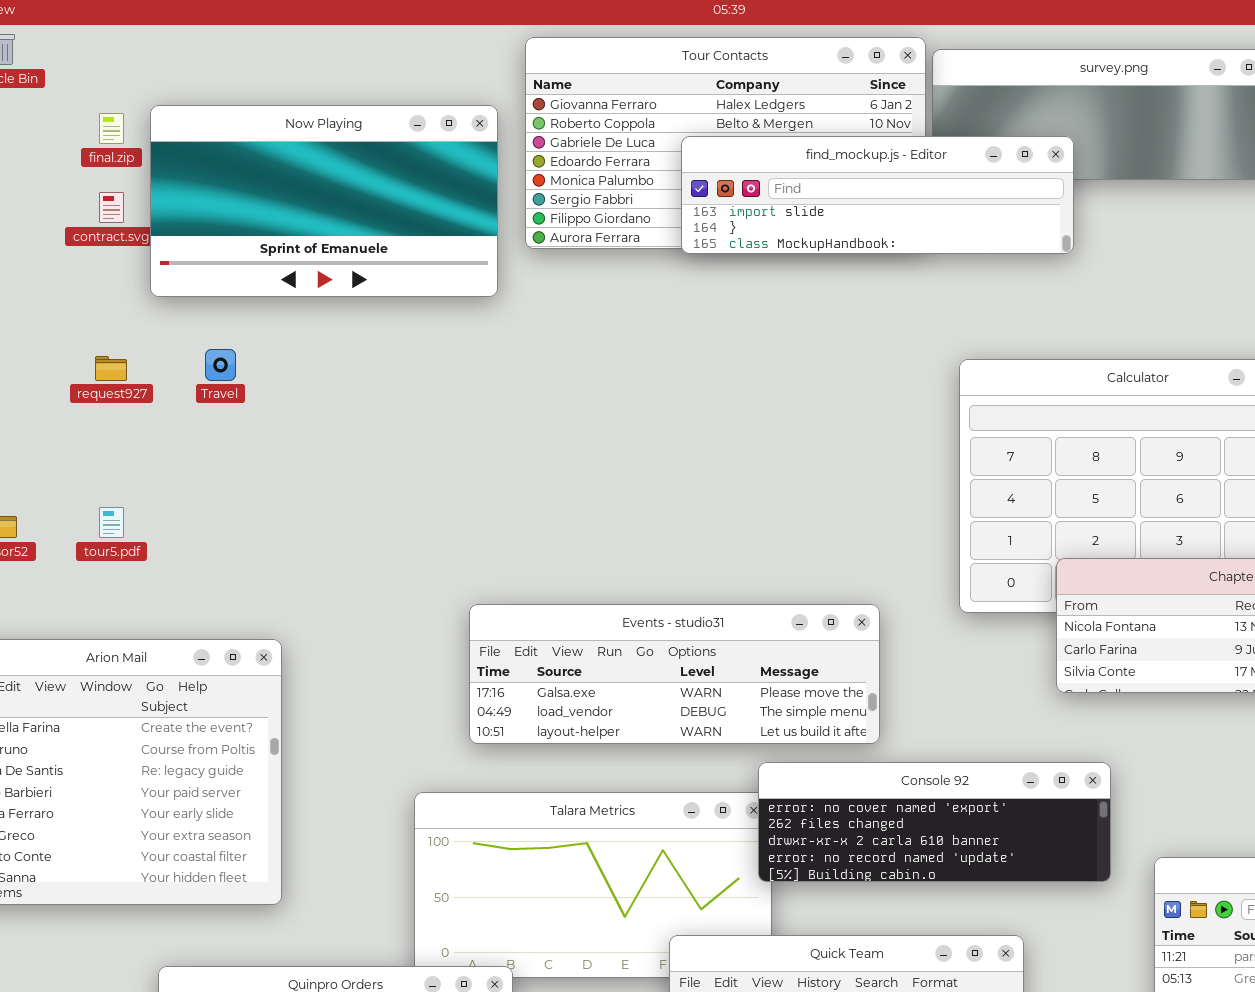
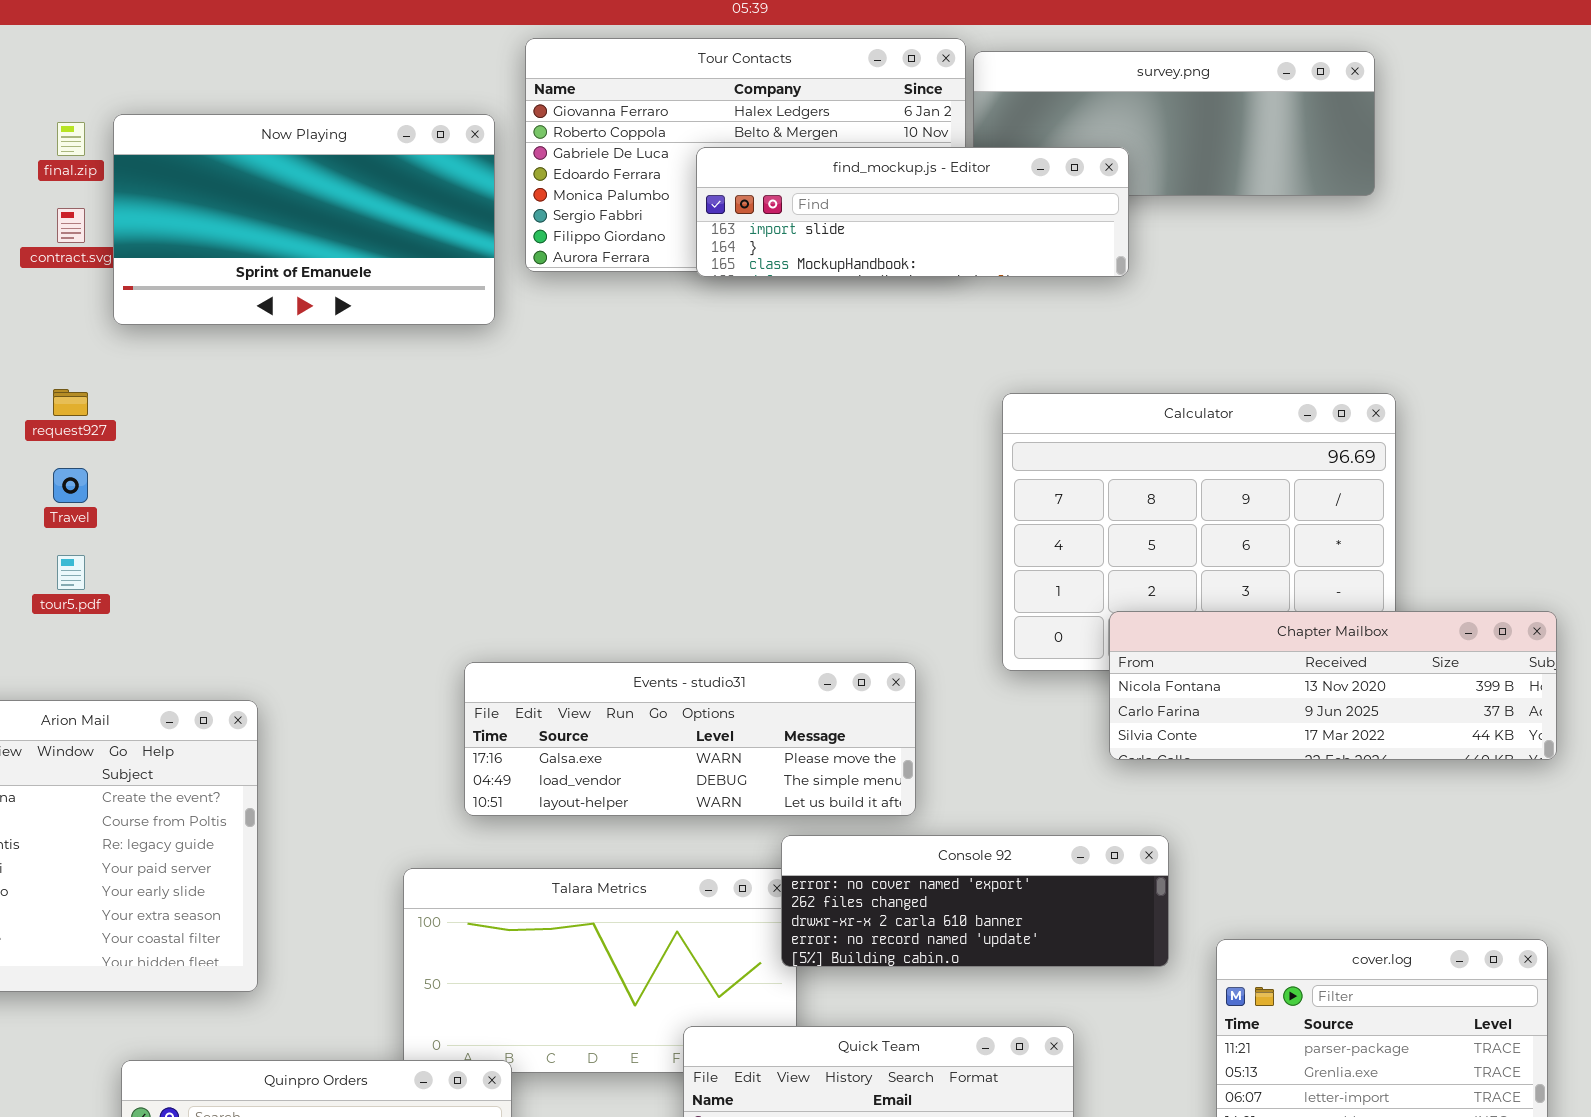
Travel: [205,349,236,381] -> [53,468,88,503], moved

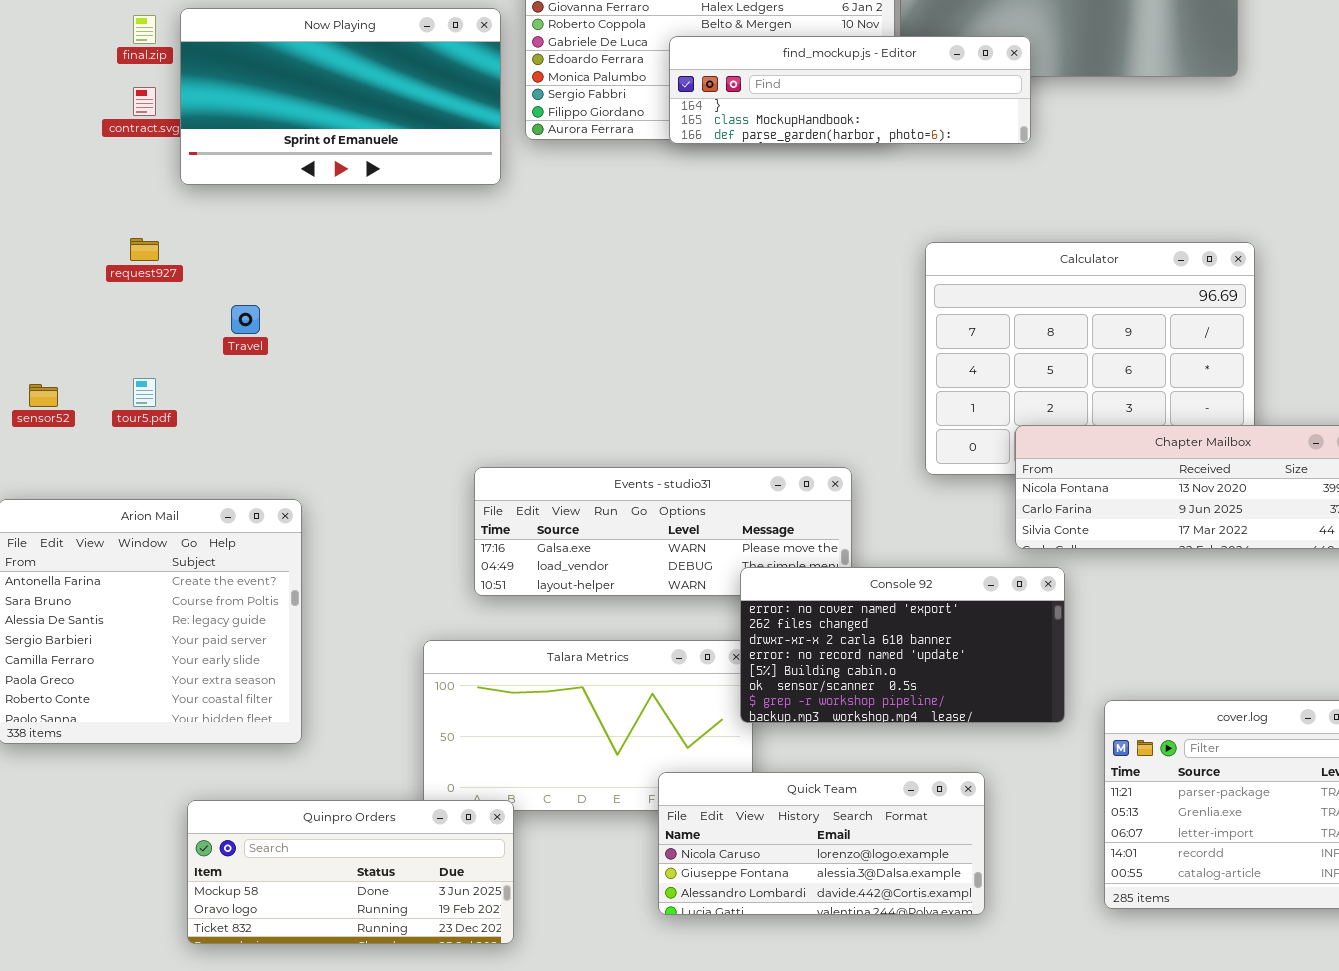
find_mockup.js - Editor: [696,147,1129,277] -> [669,36,1031,144], scrolled down 1 row
Travel: [53,468,88,503] -> [231,305,260,334], moved
Console 92: [781,835,1169,967] -> [740,567,1065,723], resized

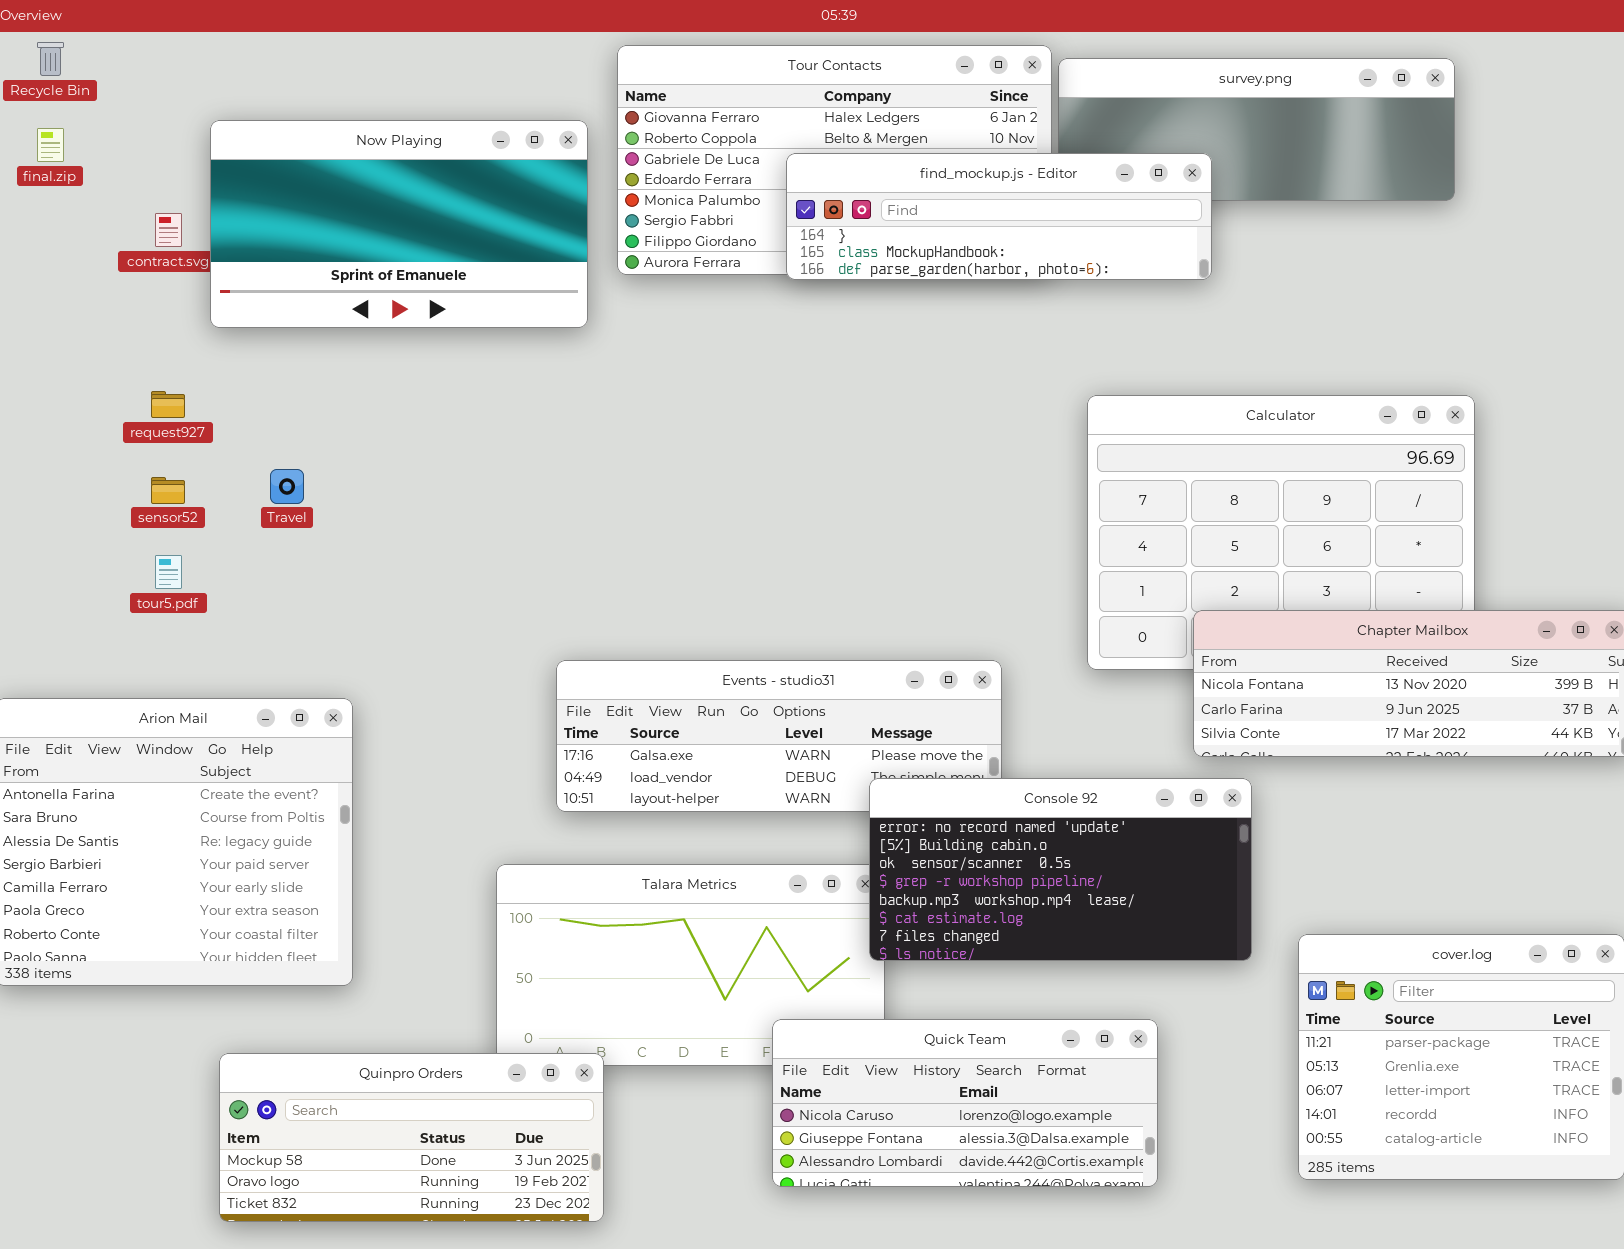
final.zip: [133,15,156,44] -> [37,128,64,162], moved
sensor52: [29,384,58,407] -> [151,477,185,504], moved
Console 92: [740,567,1065,723] -> [869,778,1252,961], scrolled down 3 rows

